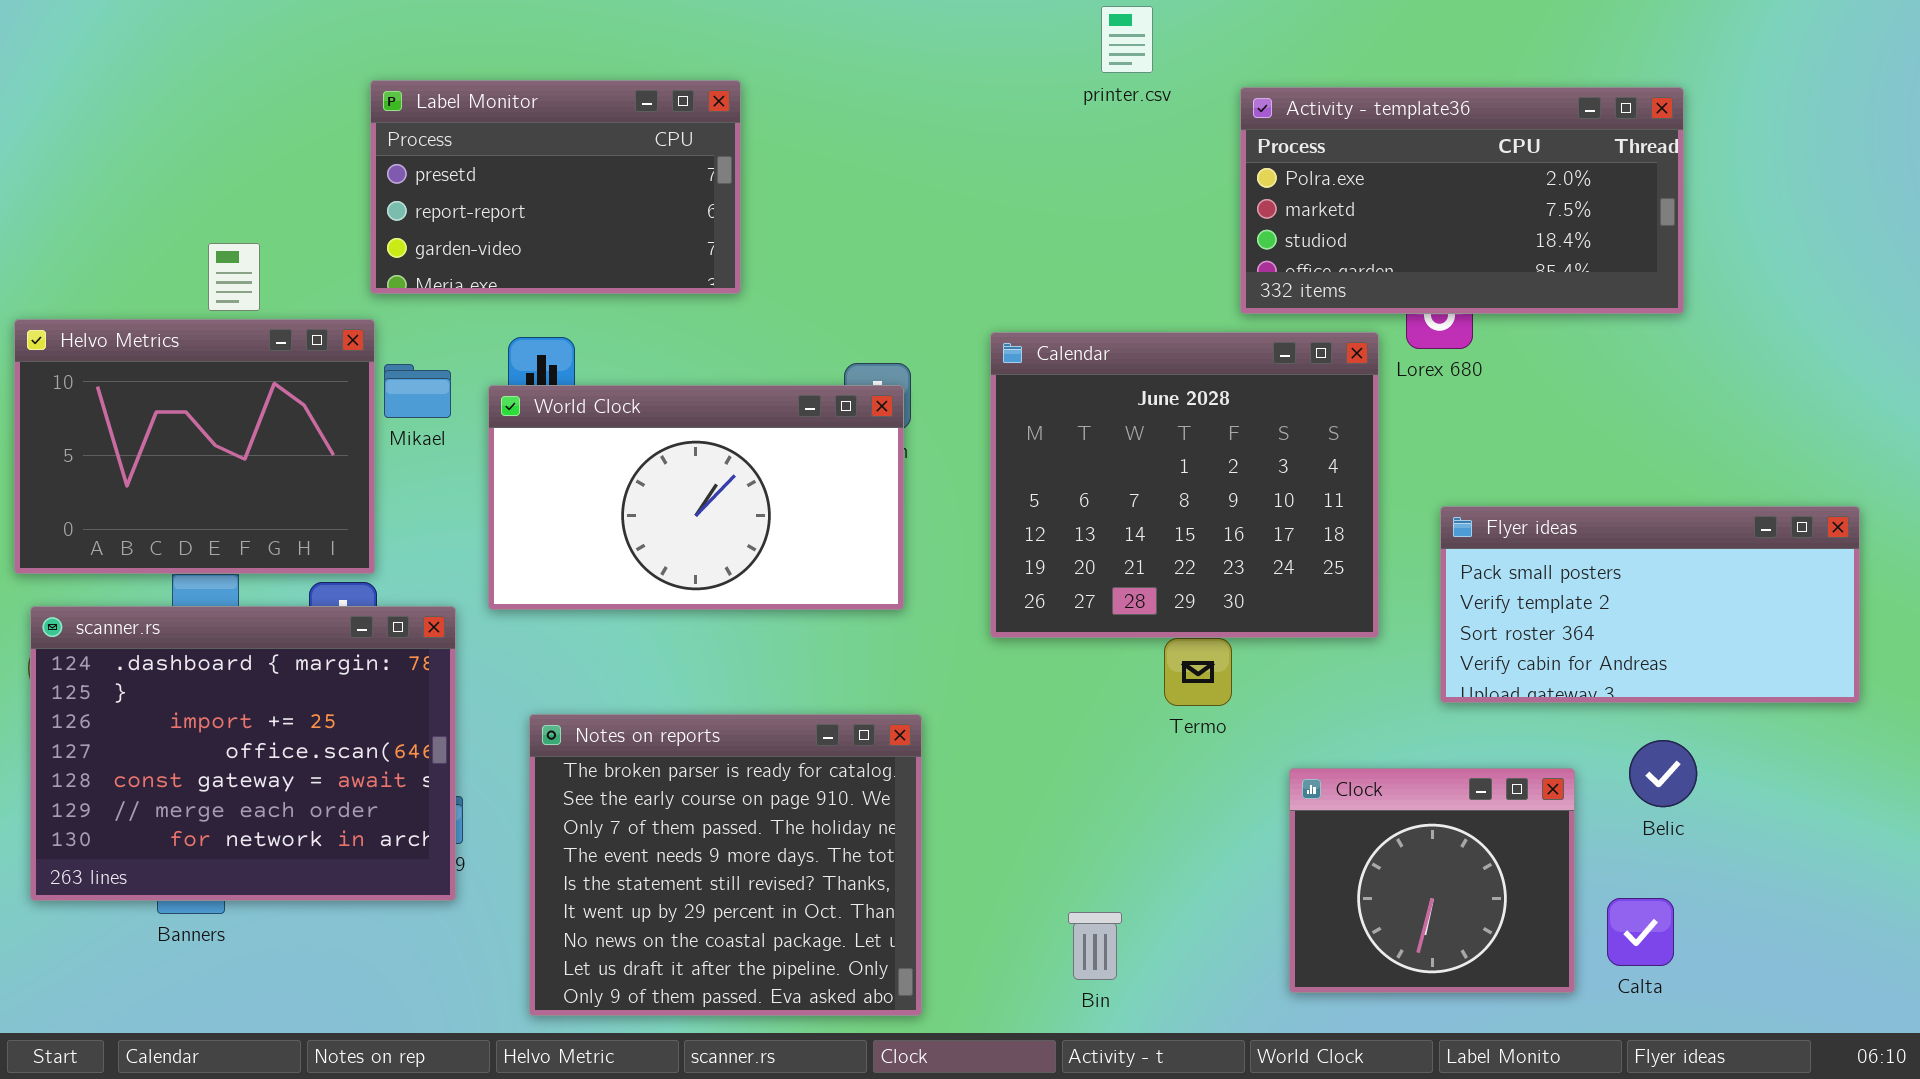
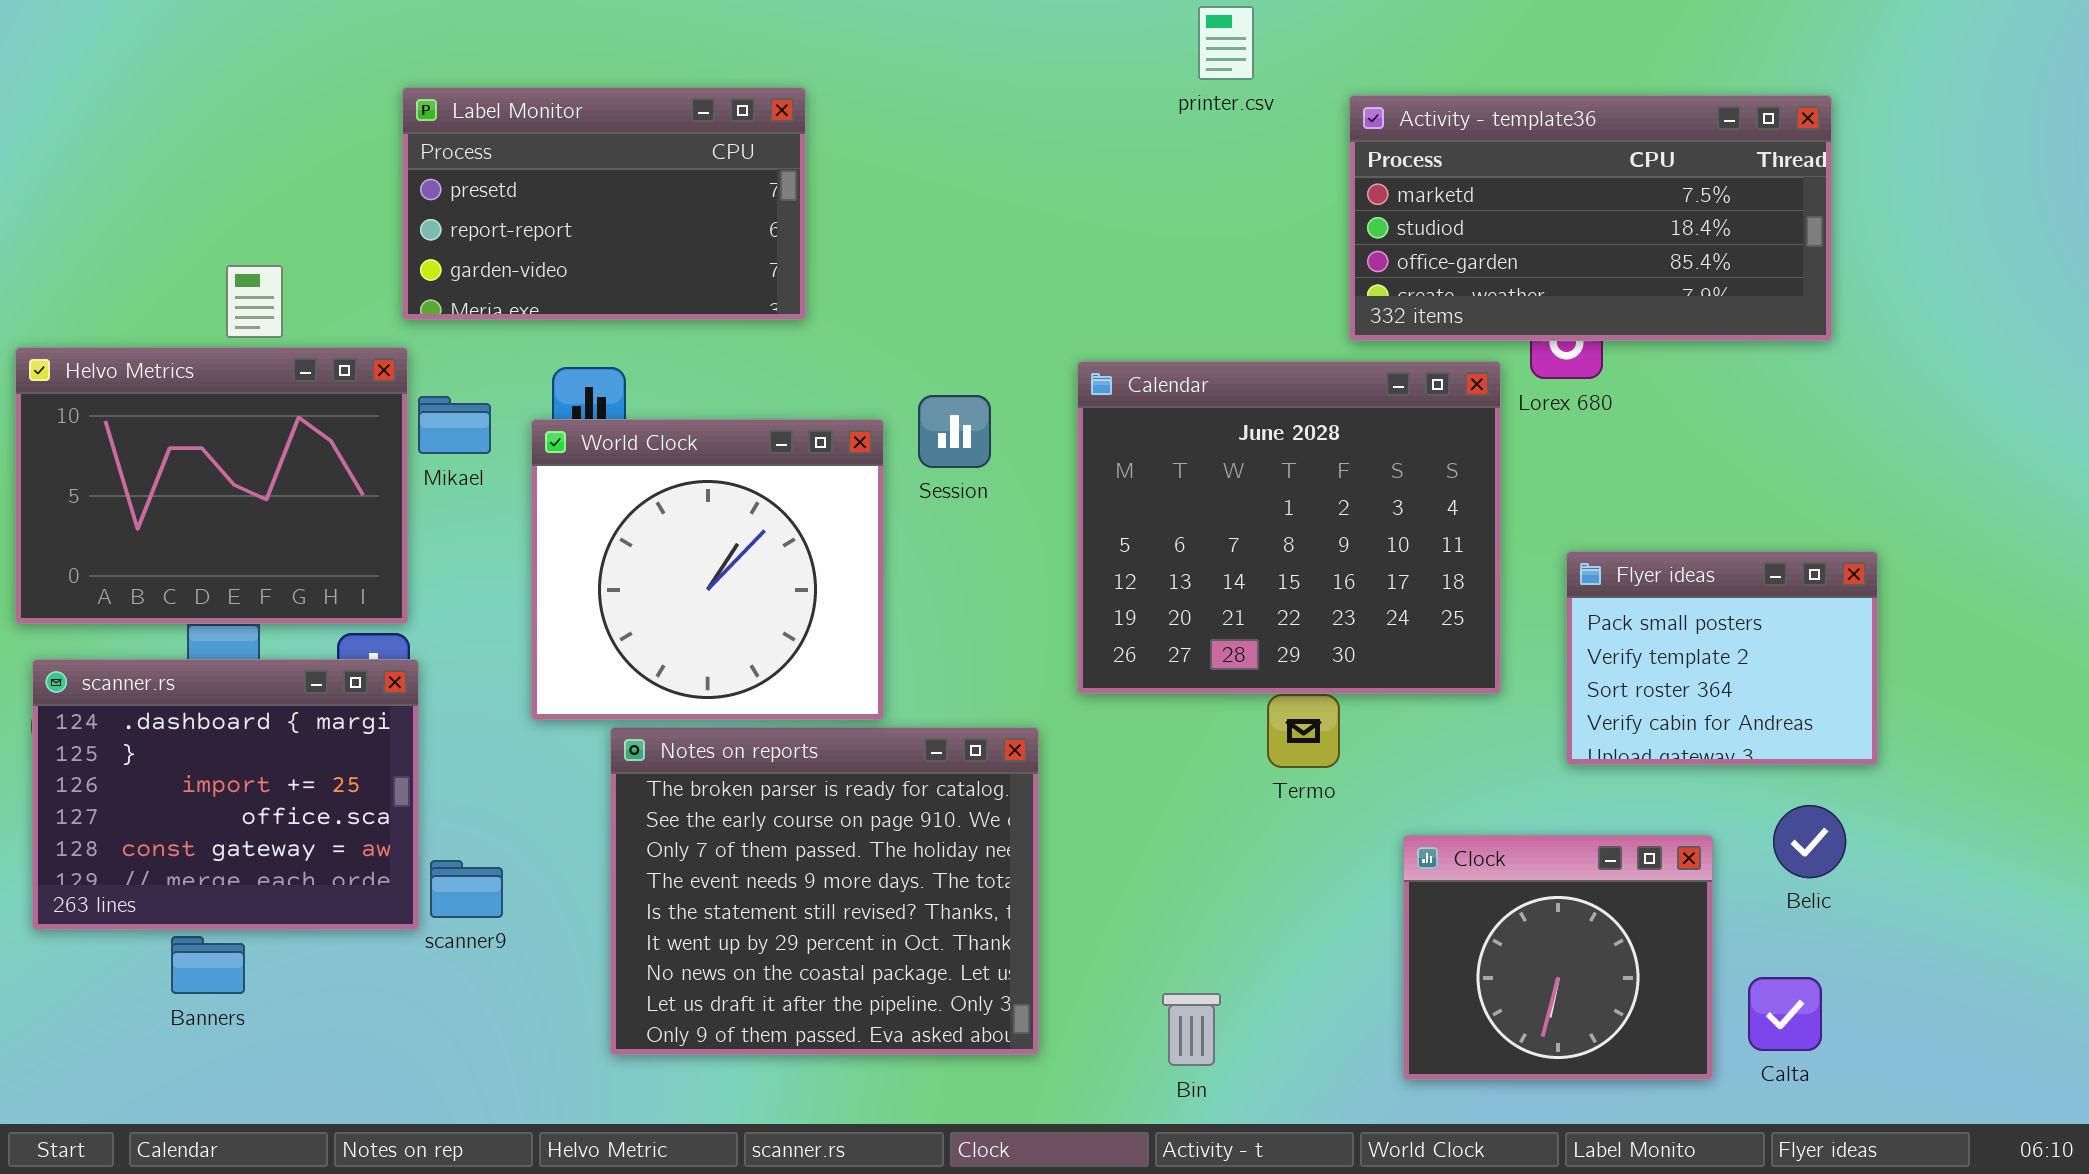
Activity - template36: [1240,87,1684,314] -> [1349,95,1832,341], scrolled down 1 row
World Clock: [488,385,904,610] -> [531,419,884,720], resized
Flyer ideas: [1440,506,1860,703] -> [1566,551,1878,765], resized
scanner.rs: [30,606,456,901] -> [32,659,419,930], resized
Notes on reports: [529,714,922,1016] -> [610,727,1039,1055], moved

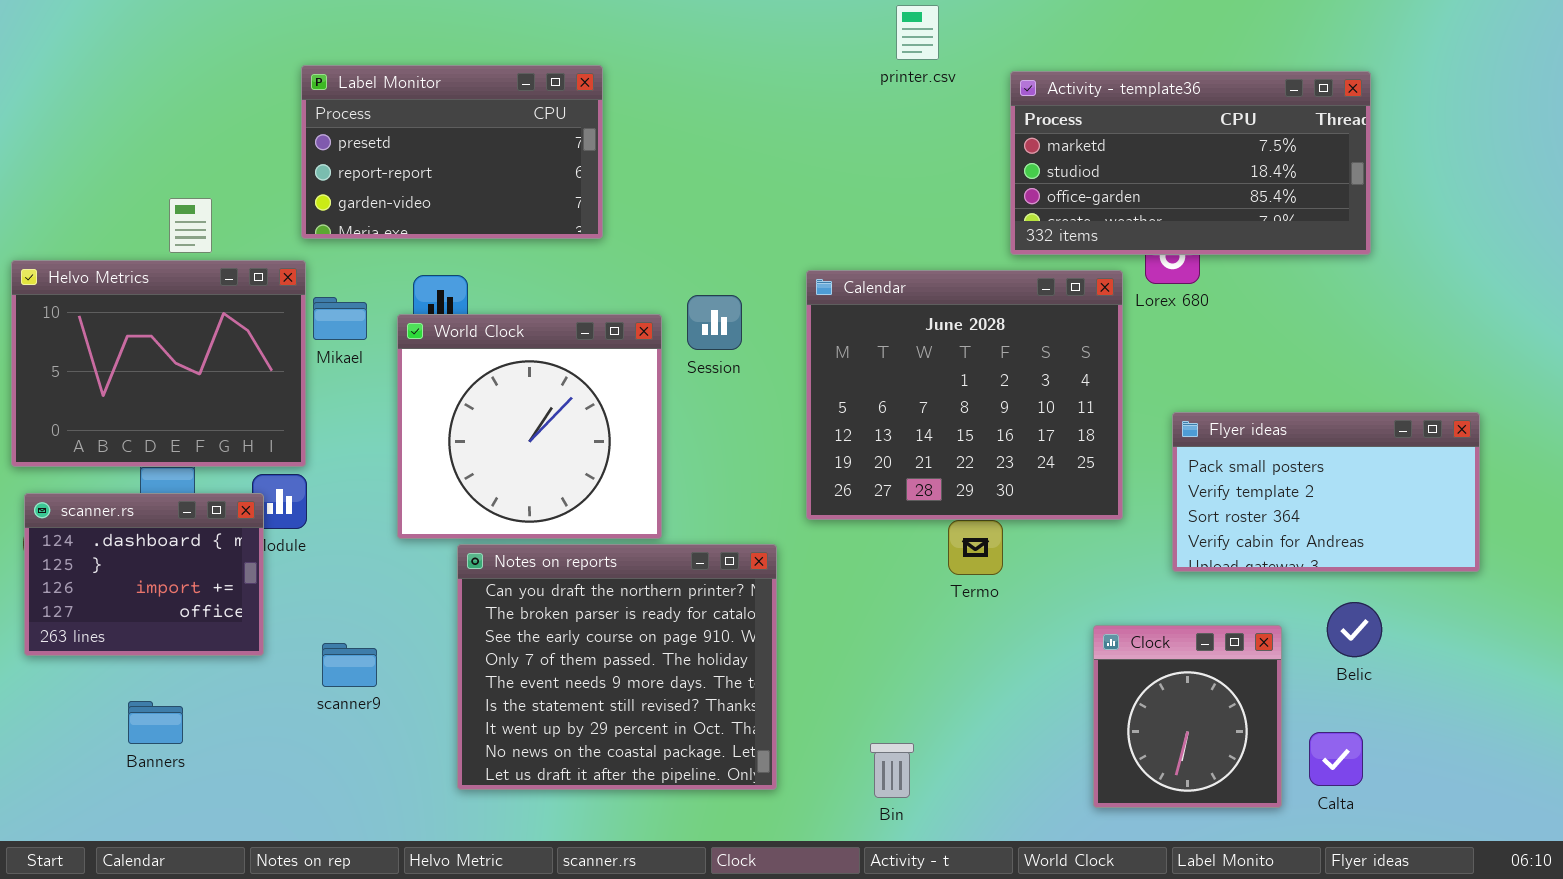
Flyer ideas: [1566,551,1878,765] -> [1172,412,1480,572], resized
scanner.rs: [32,659,419,930] -> [24,493,264,656], resized
Notes on reports: [610,727,1039,1055] -> [457,544,777,790], scrolled up 1 row
Clock: [1403,835,1713,1080] -> [1093,625,1282,808], resized

